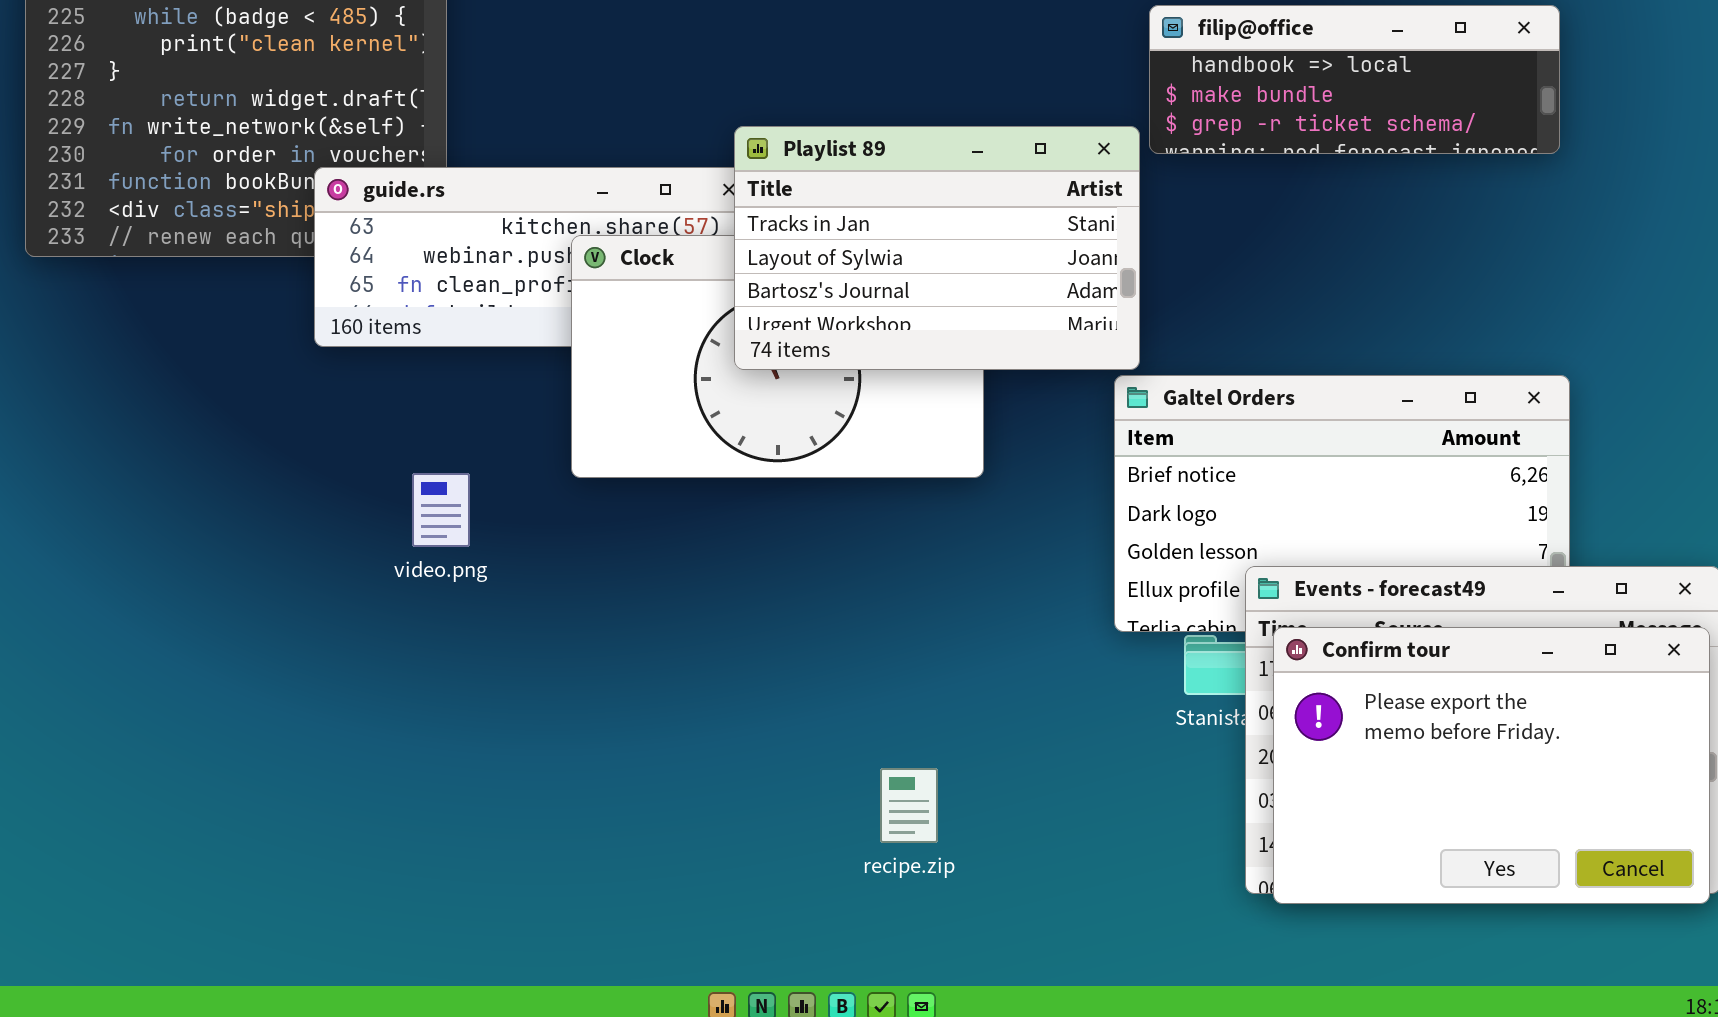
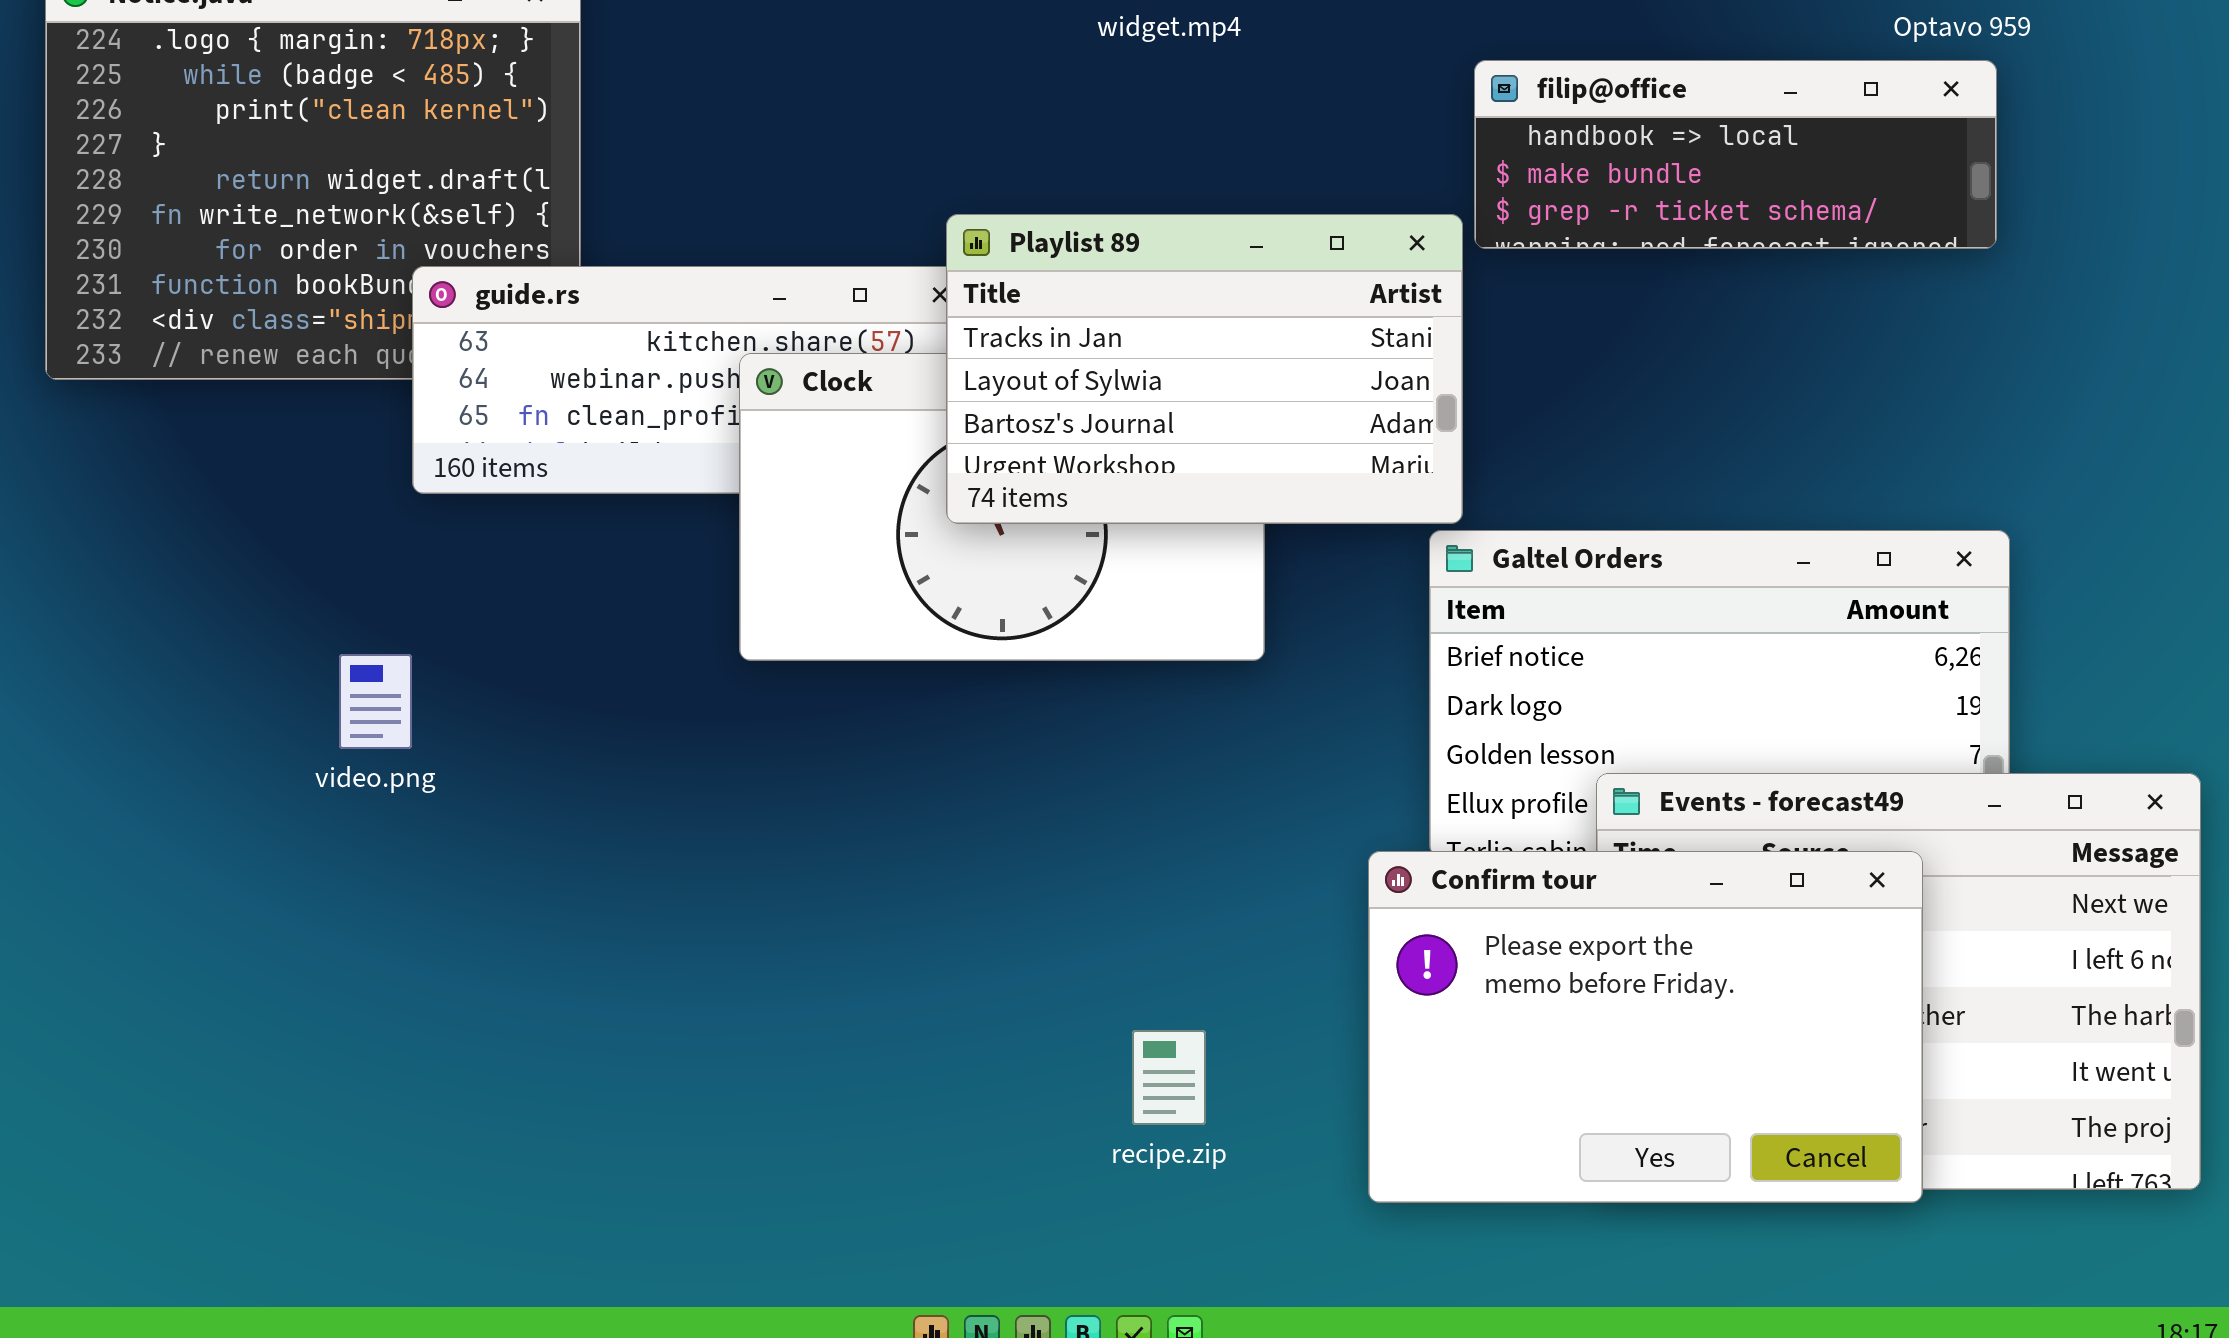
video.png: [412,473,470,547] -> [339,654,412,749], moved
Confirm tour: [1273,627,1710,904] -> [1368,851,1923,1203], moved

